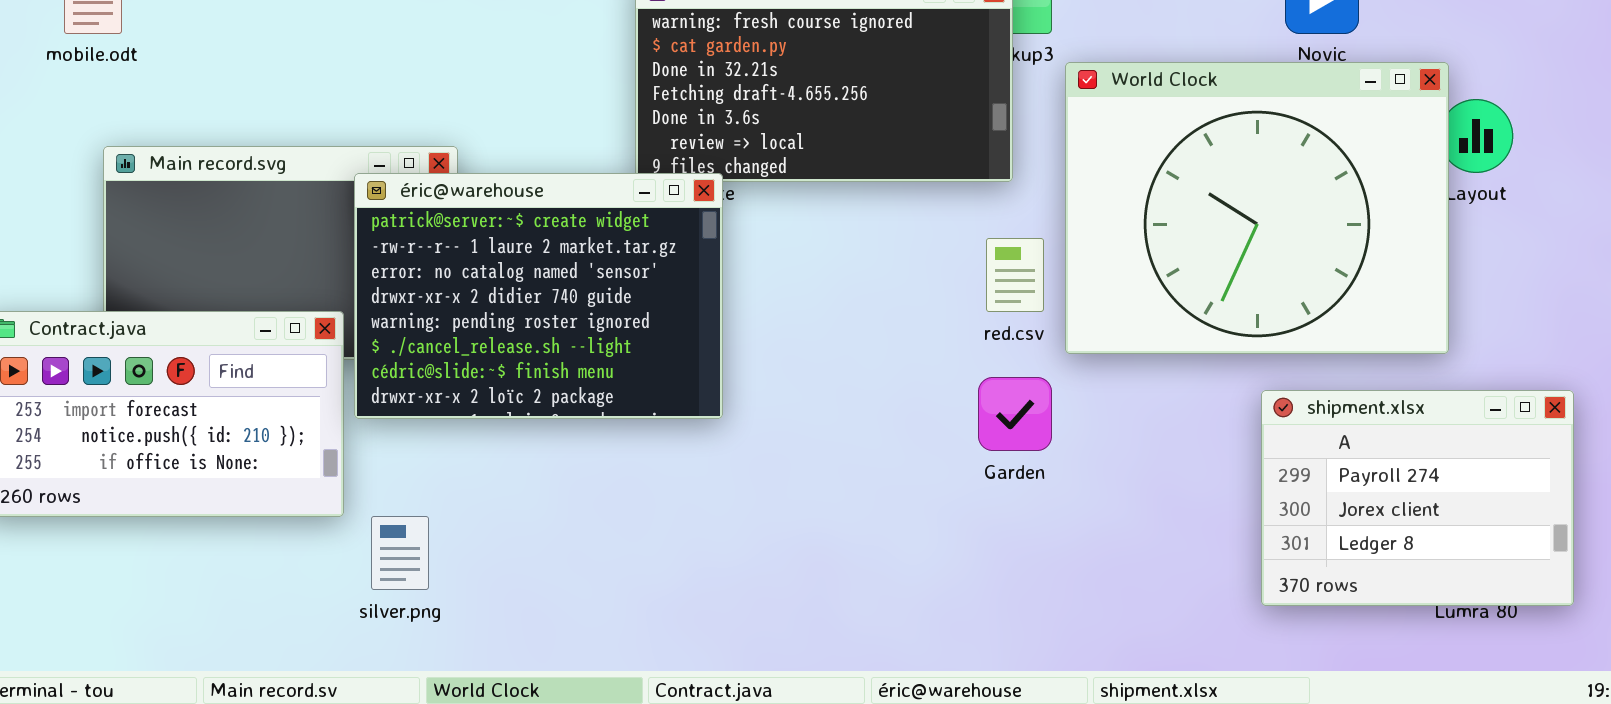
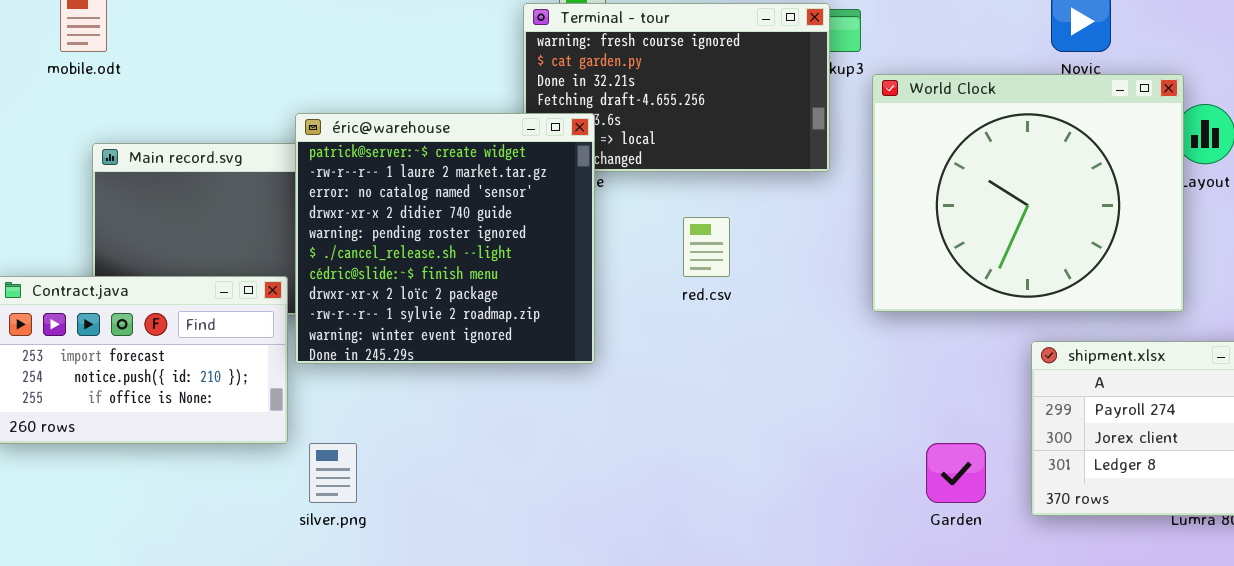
éric@warehouse: [354,173,723,419] -> [295,113,595,364], resized
red.csv: [986,238,1044,312] -> [683,217,730,277], moved
Garden: [978,377,1052,451] -> [926,443,986,503], moved

